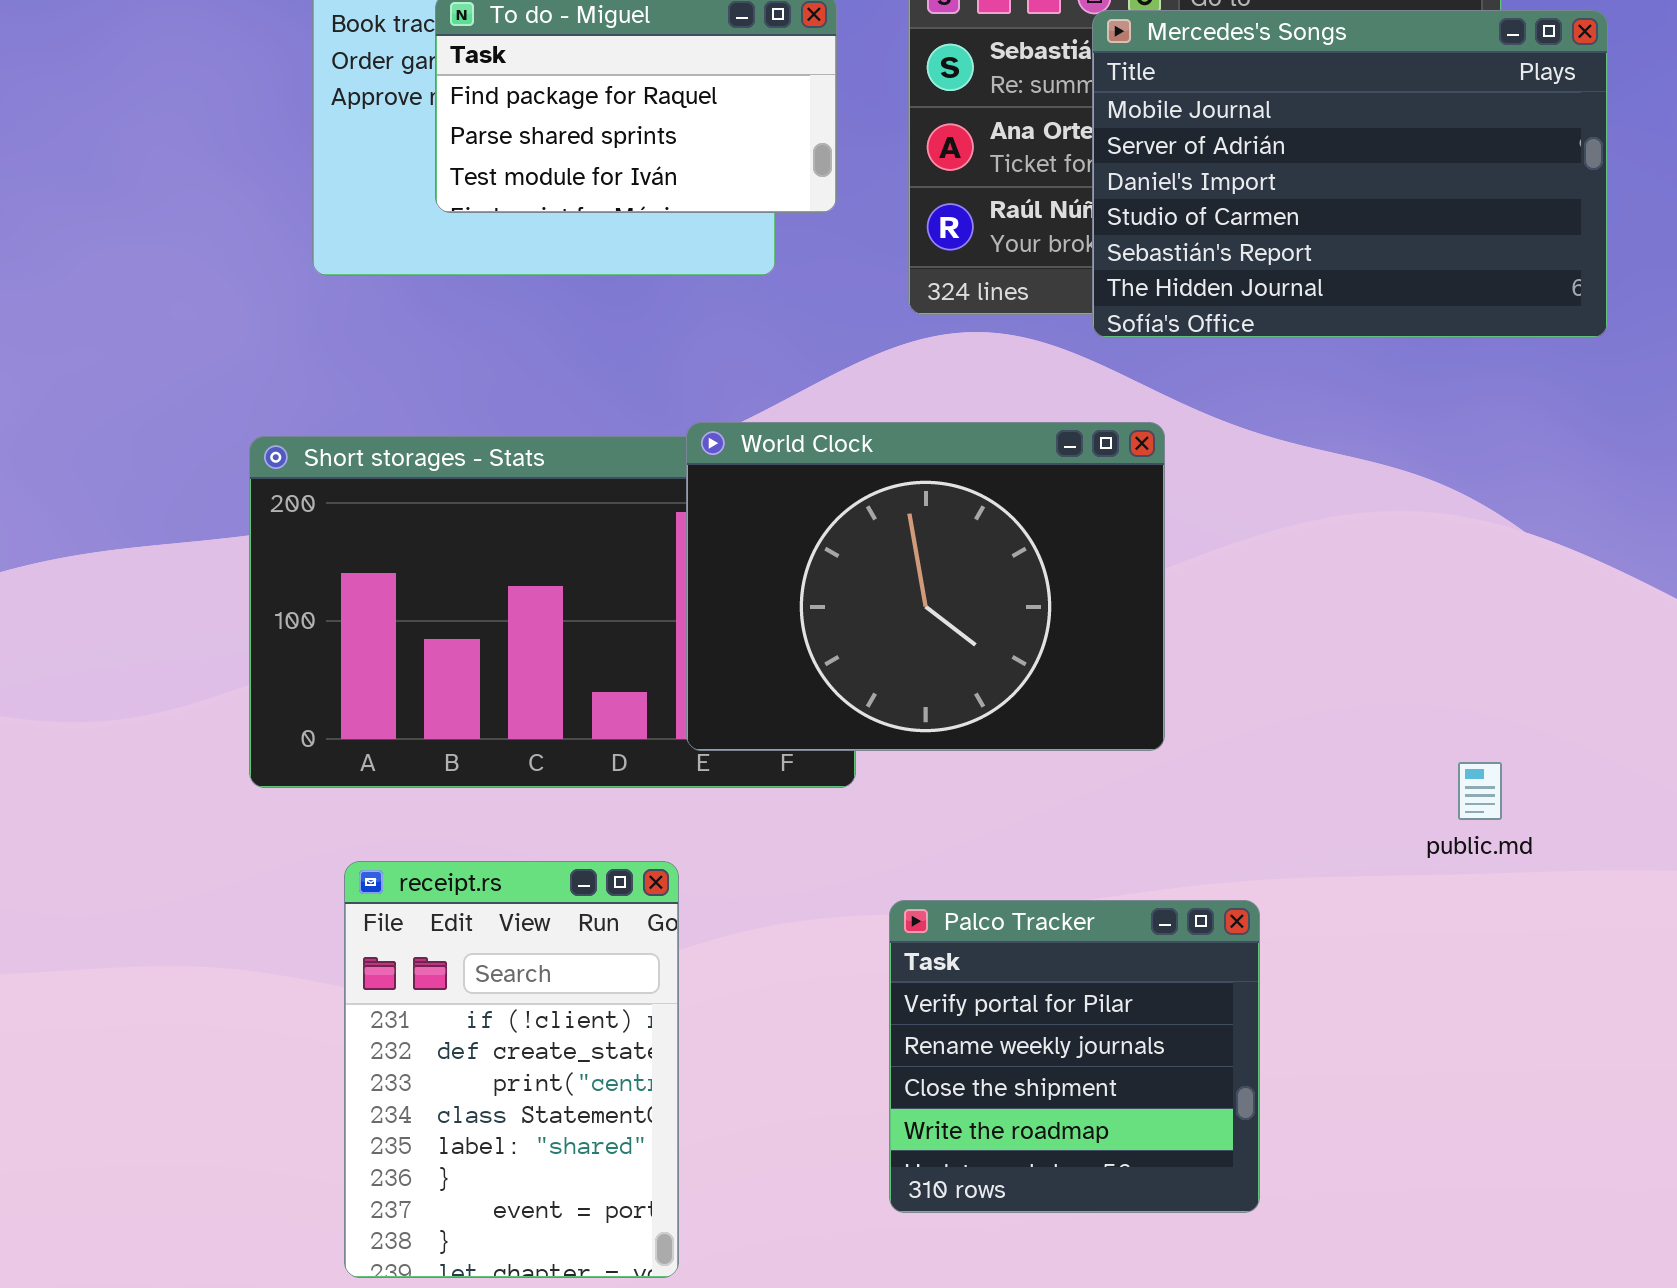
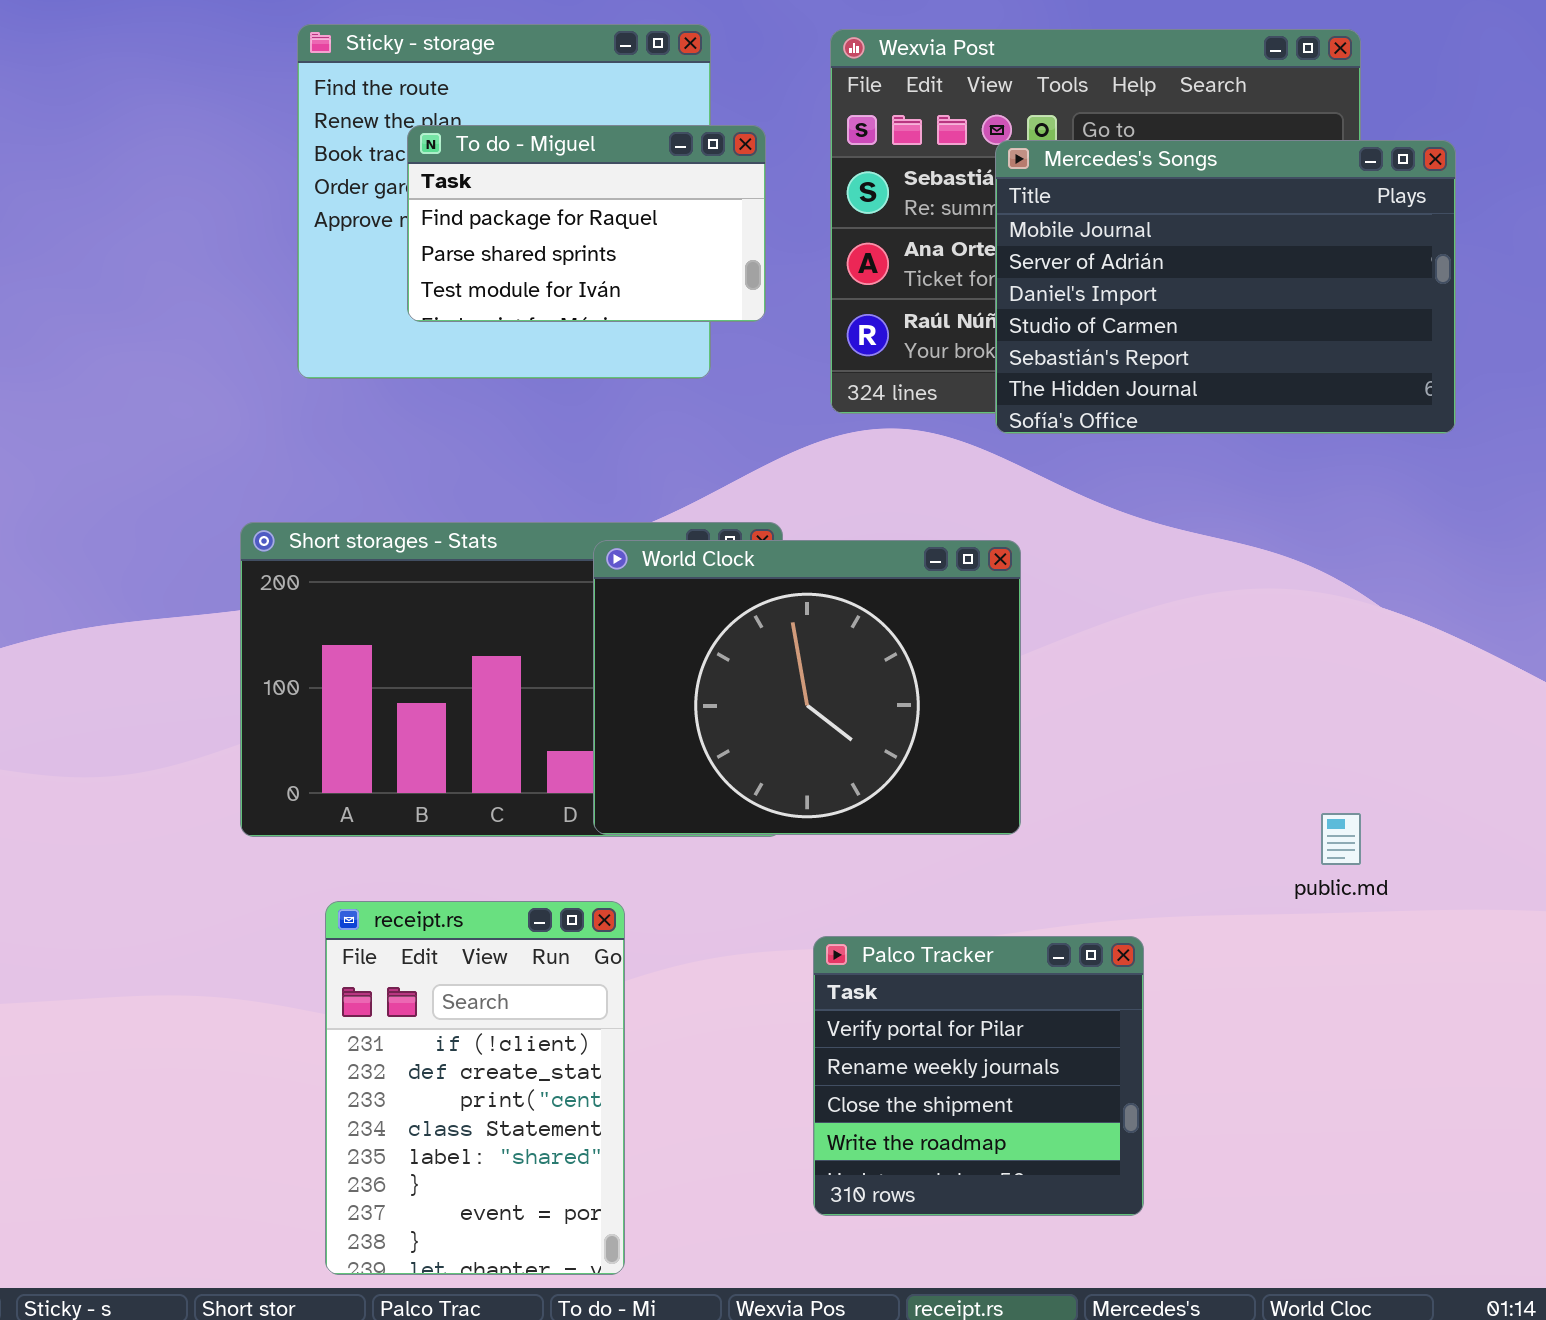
World Clock: [686,422,1165,751] -> [593,540,1021,835], moved

